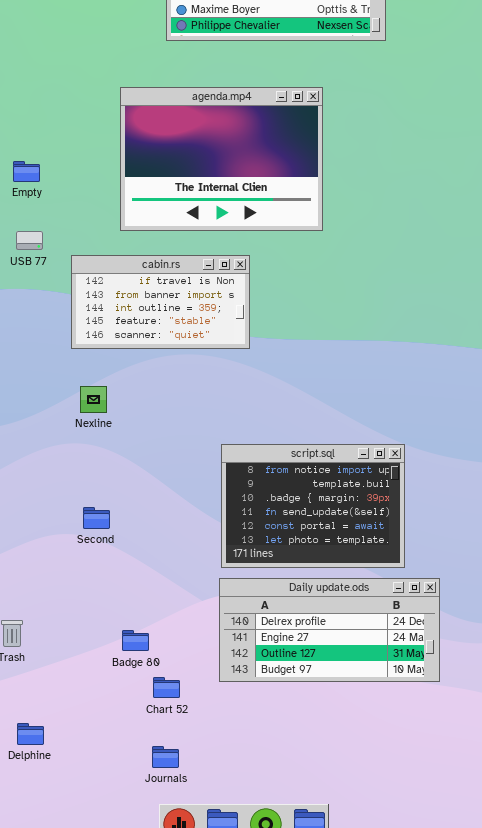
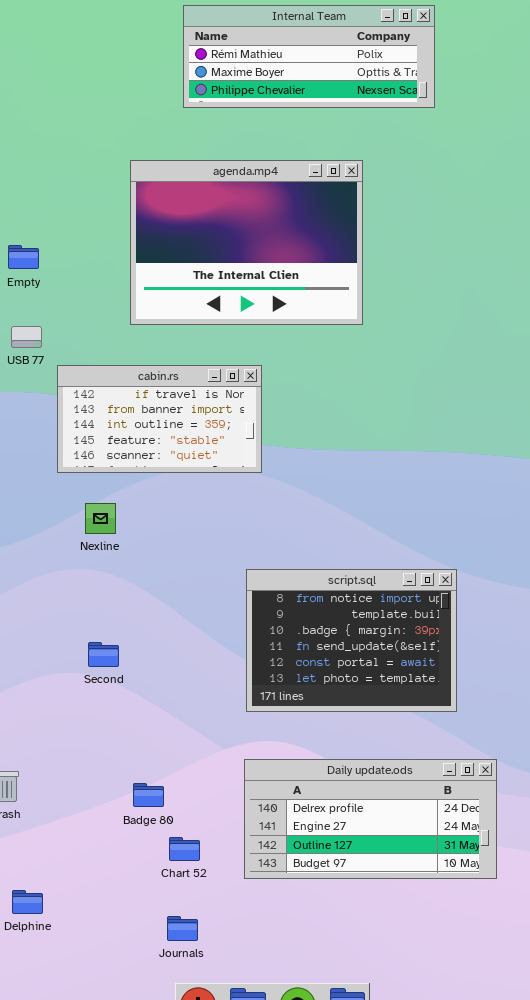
cabin.rs: [71,255,250,349] -> [57,365,262,473], moved
Daily update.ods: [219,578,440,682] -> [244,759,497,879], moved

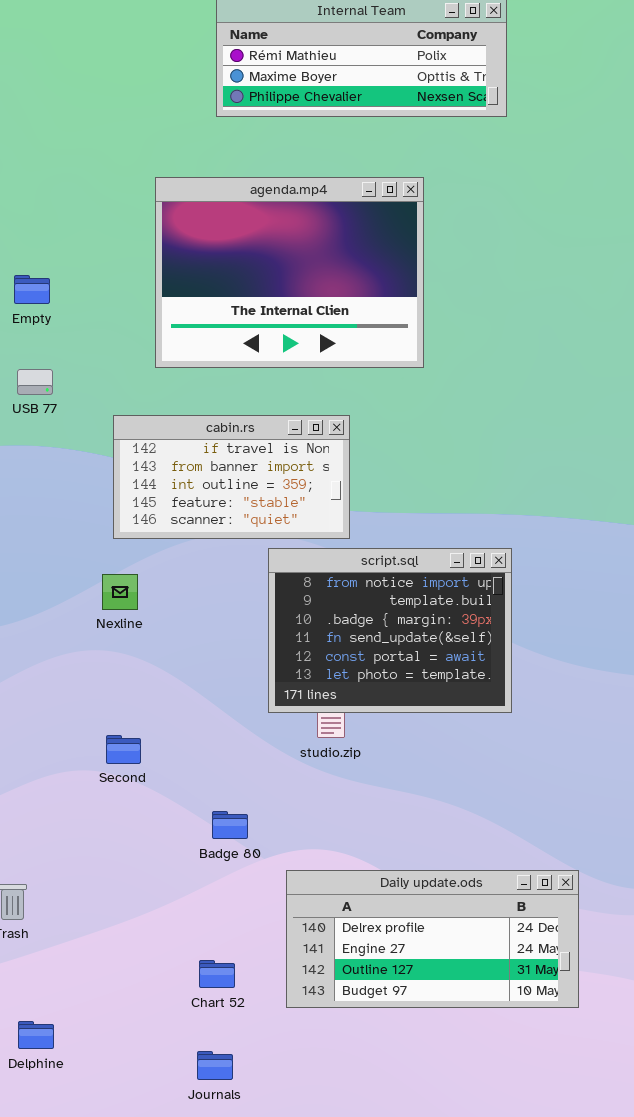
cabin.rs: [57,365,262,473] -> [113,415,350,539], moved
script.sql: [246,569,457,712] -> [268,548,512,713], moved
Badge 80: [133,783,164,807] -> [212,811,248,839], moved

